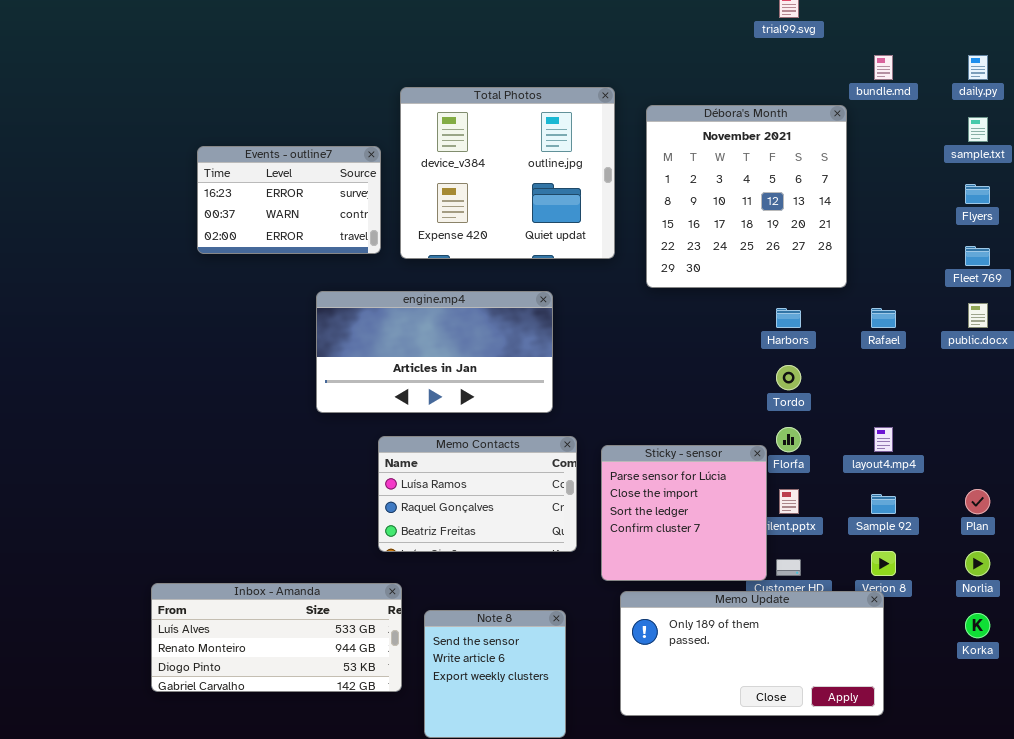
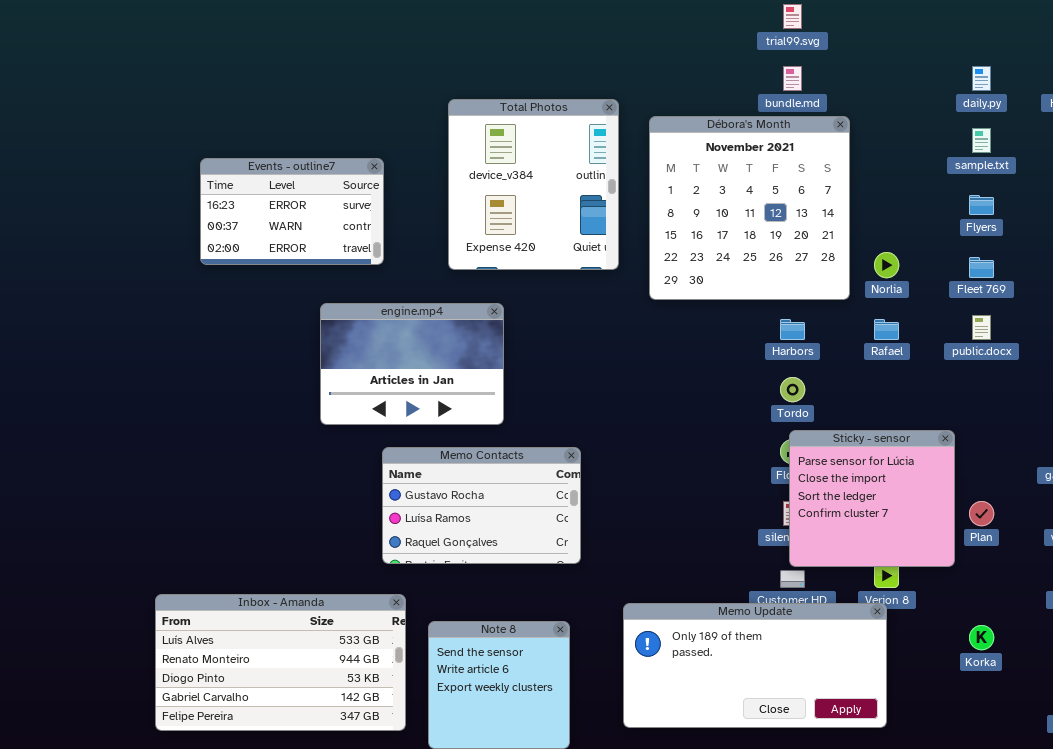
bundle.md: [874,55,893,80] -> [783,66,802,91], moved
Total Photos: [400,87,615,259] -> [448,99,619,270], resized
engine.mp4: [316,291,553,413] -> [320,303,504,425], resized
Memo Contacts: [378,436,577,552] -> [382,447,581,564], scrolled up 1 row
Sticky - sensor: [601,445,767,581] -> [789,430,955,567], moved
Norlia: [965,551,990,576] -> [874,252,899,278], moved
Inbox - Amanda: [151,583,402,692] -> [155,594,406,731], resized

